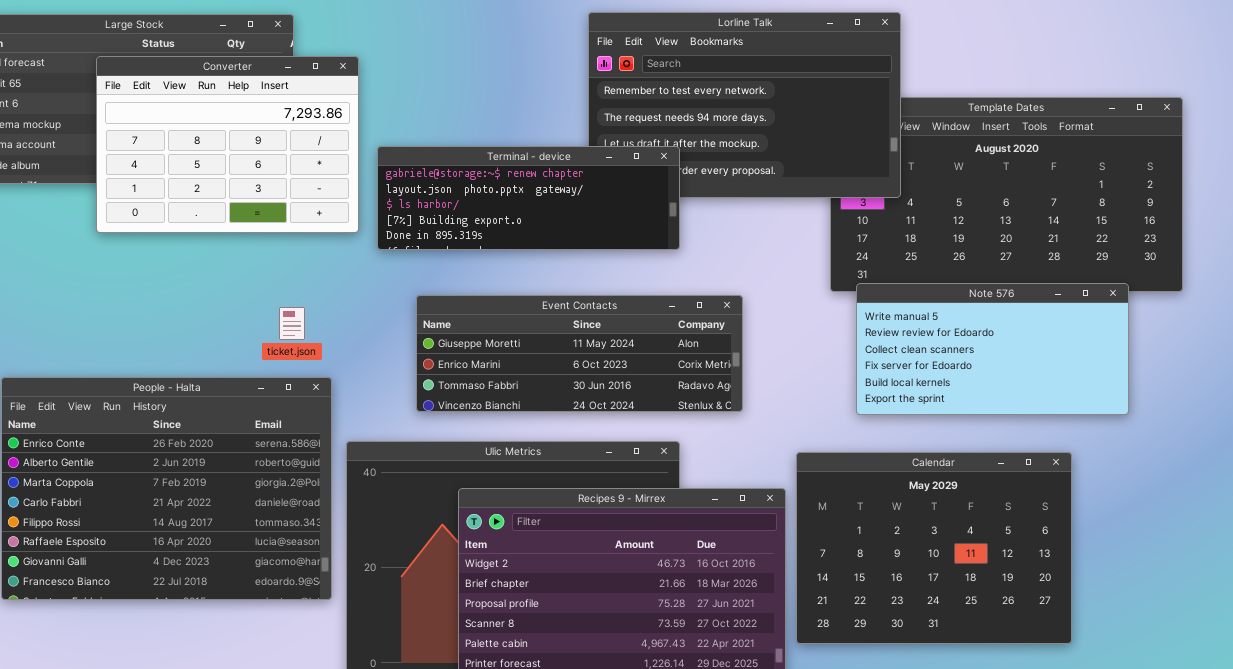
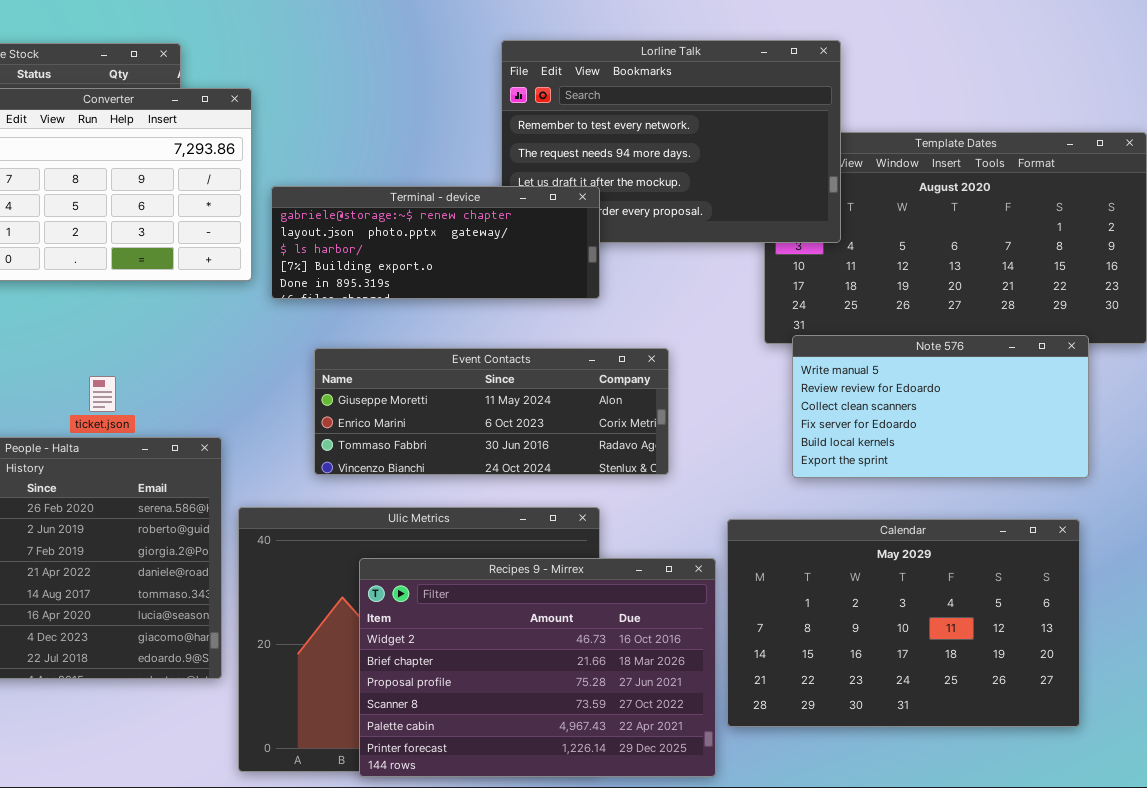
ticket.json: [279,307,305,340] -> [89,376,116,412], moved
Calendar: [796,452,1072,644] -> [727,519,1080,727], resized

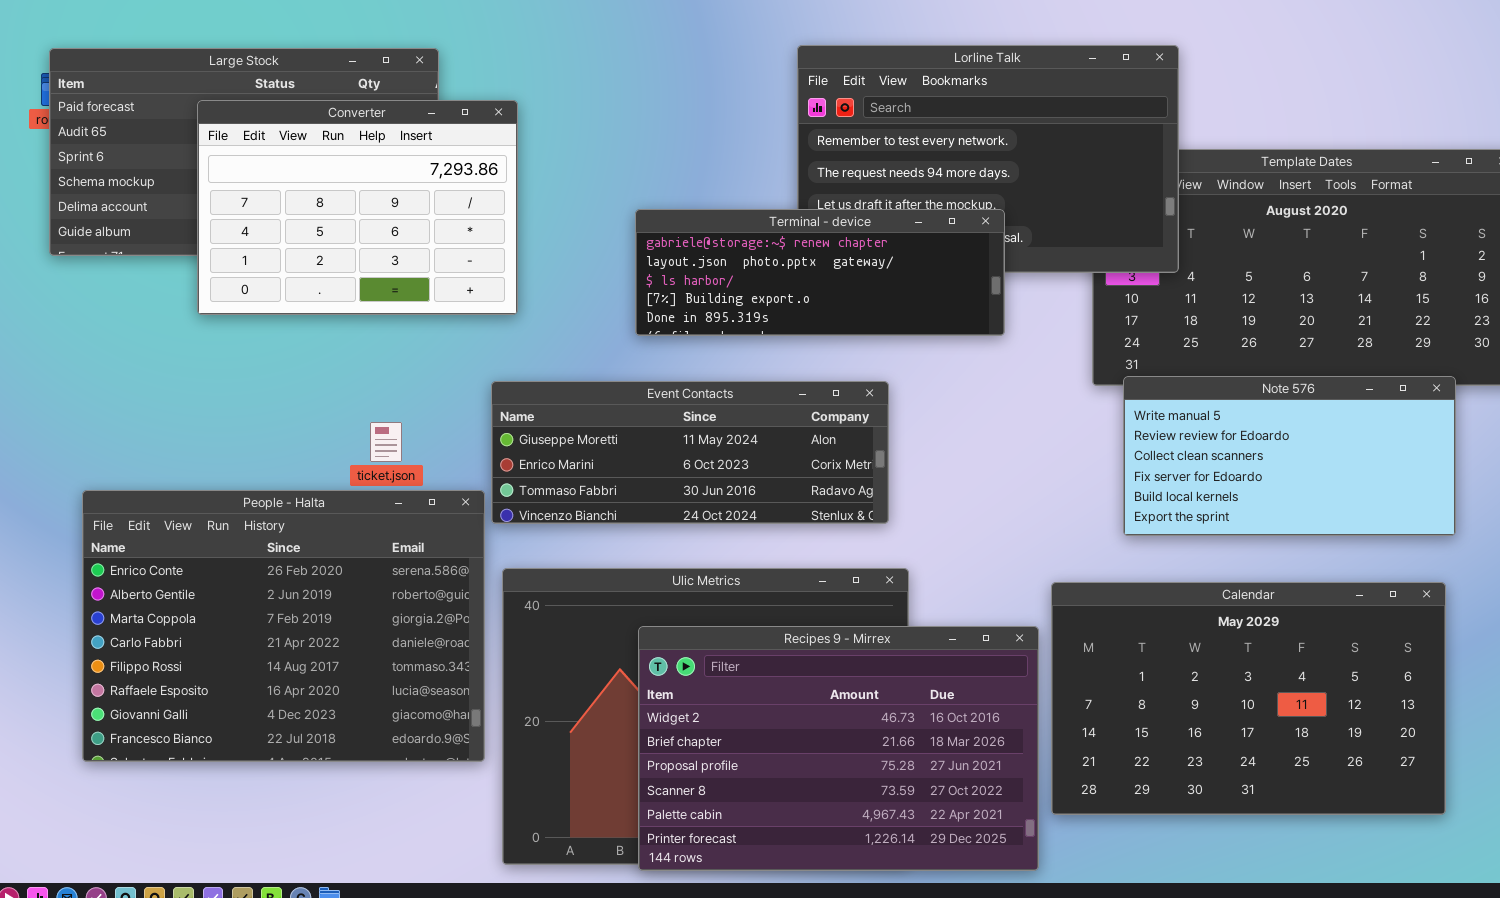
Terminal - device: [271,186,600,299] -> [635,209,1005,336], moved
Event Contacts: [314,348,669,475] -> [491,381,889,524], moved
ticket.json: [89,376,116,412] -> [370,422,402,462], moved

